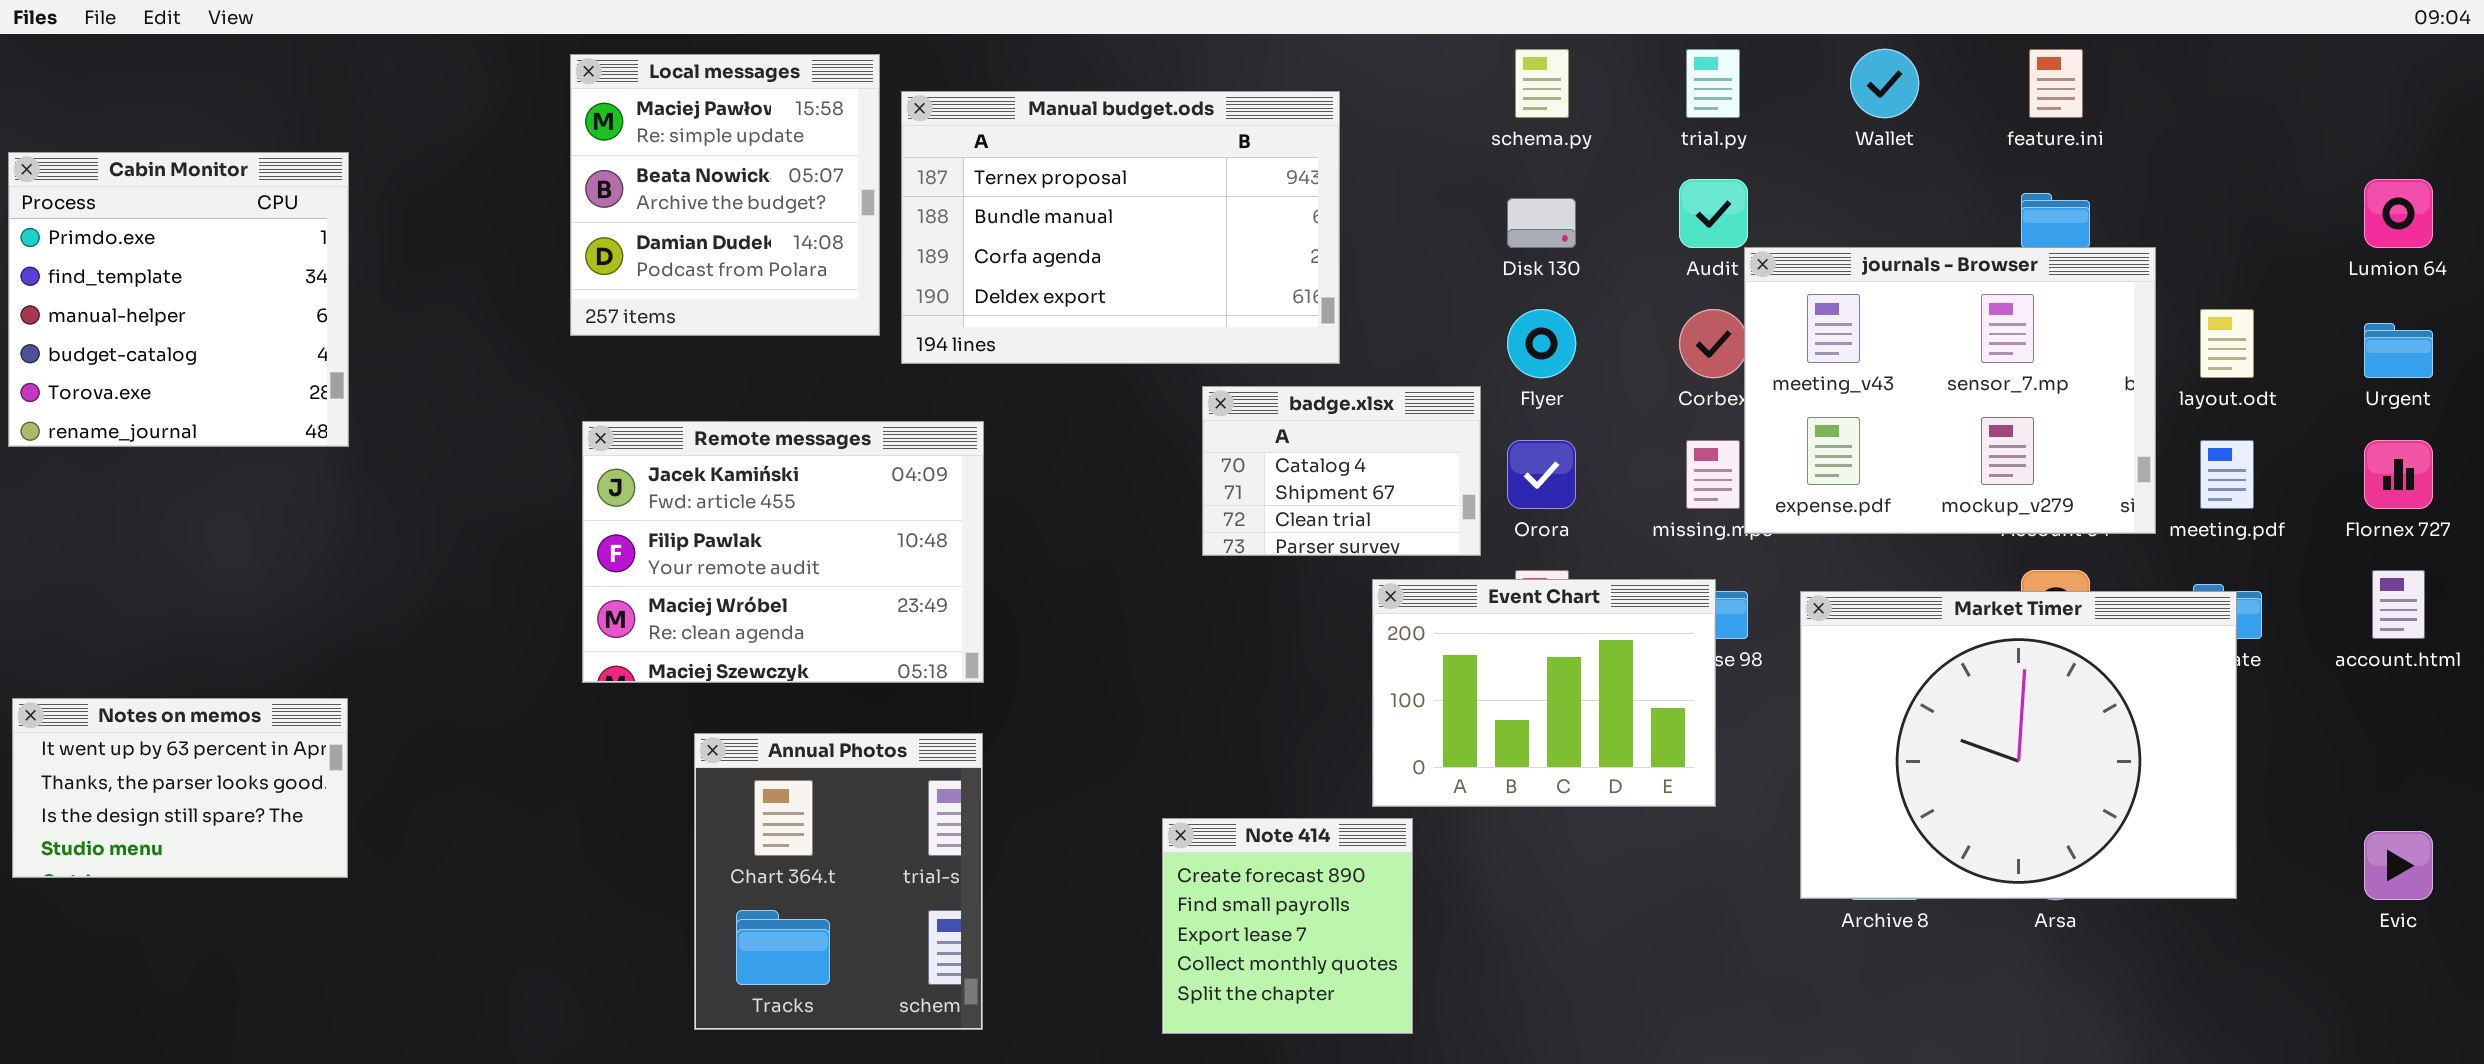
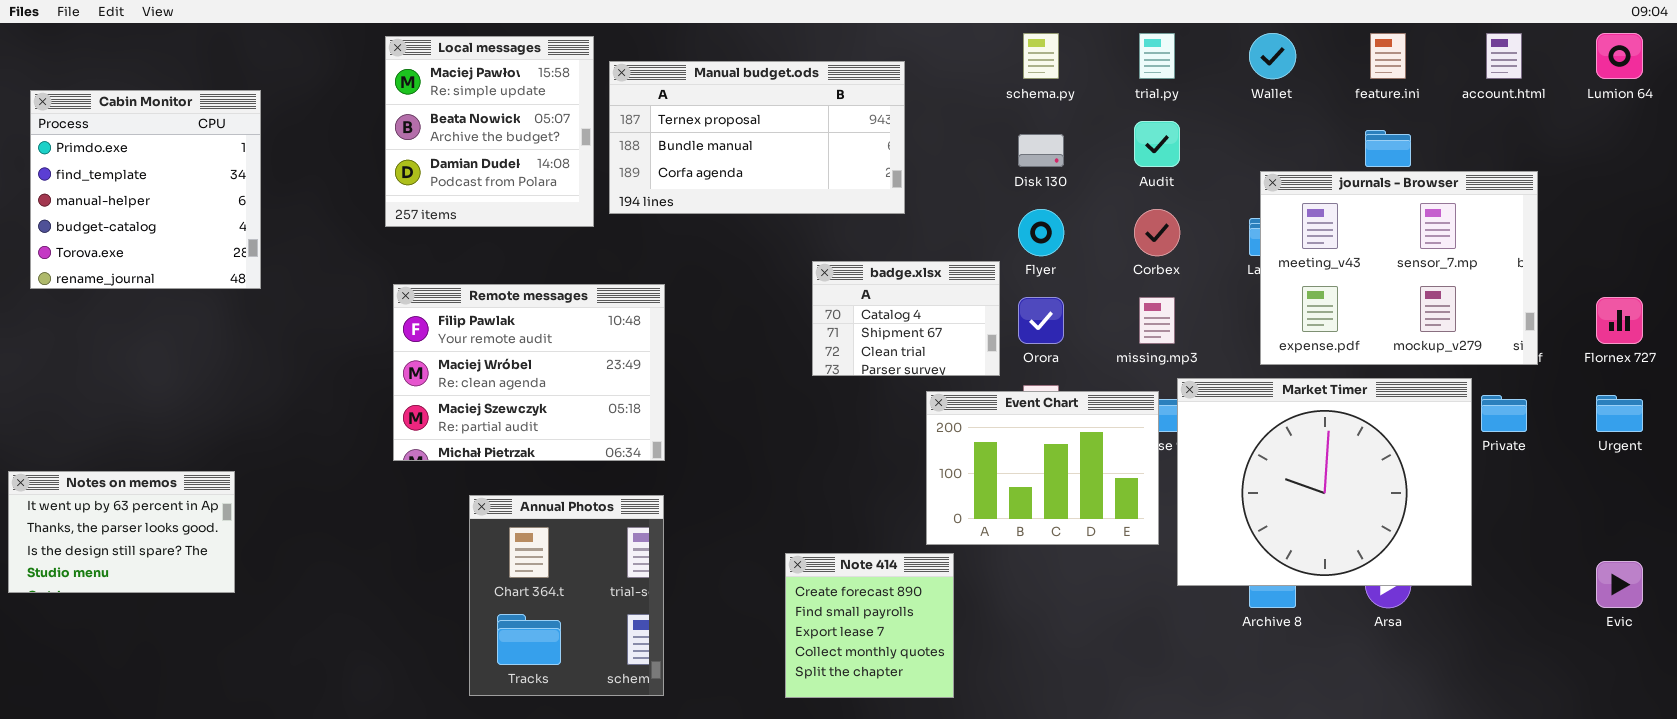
Manual budget.ods: [901,91,1340,364] -> [609,61,905,214], resized
Cabin Monitor: [8,152,349,447] -> [30,90,261,289], moved
Lumion 64: [2364,179,2433,248] -> [1596,33,1643,79], moved
journals - Browser: [1744,247,2156,534] -> [1260,171,1538,365], moved
Urgent: [2364,323,2433,378] -> [1596,395,1643,432], moved
Remote messages: [582,421,984,683] -> [393,284,665,461], scrolled down 1 row
account.html: [2372,570,2425,639] -> [1486,33,1522,79], moved
Market Timer: [1800,591,2237,899] -> [1177,378,1472,586], moved

